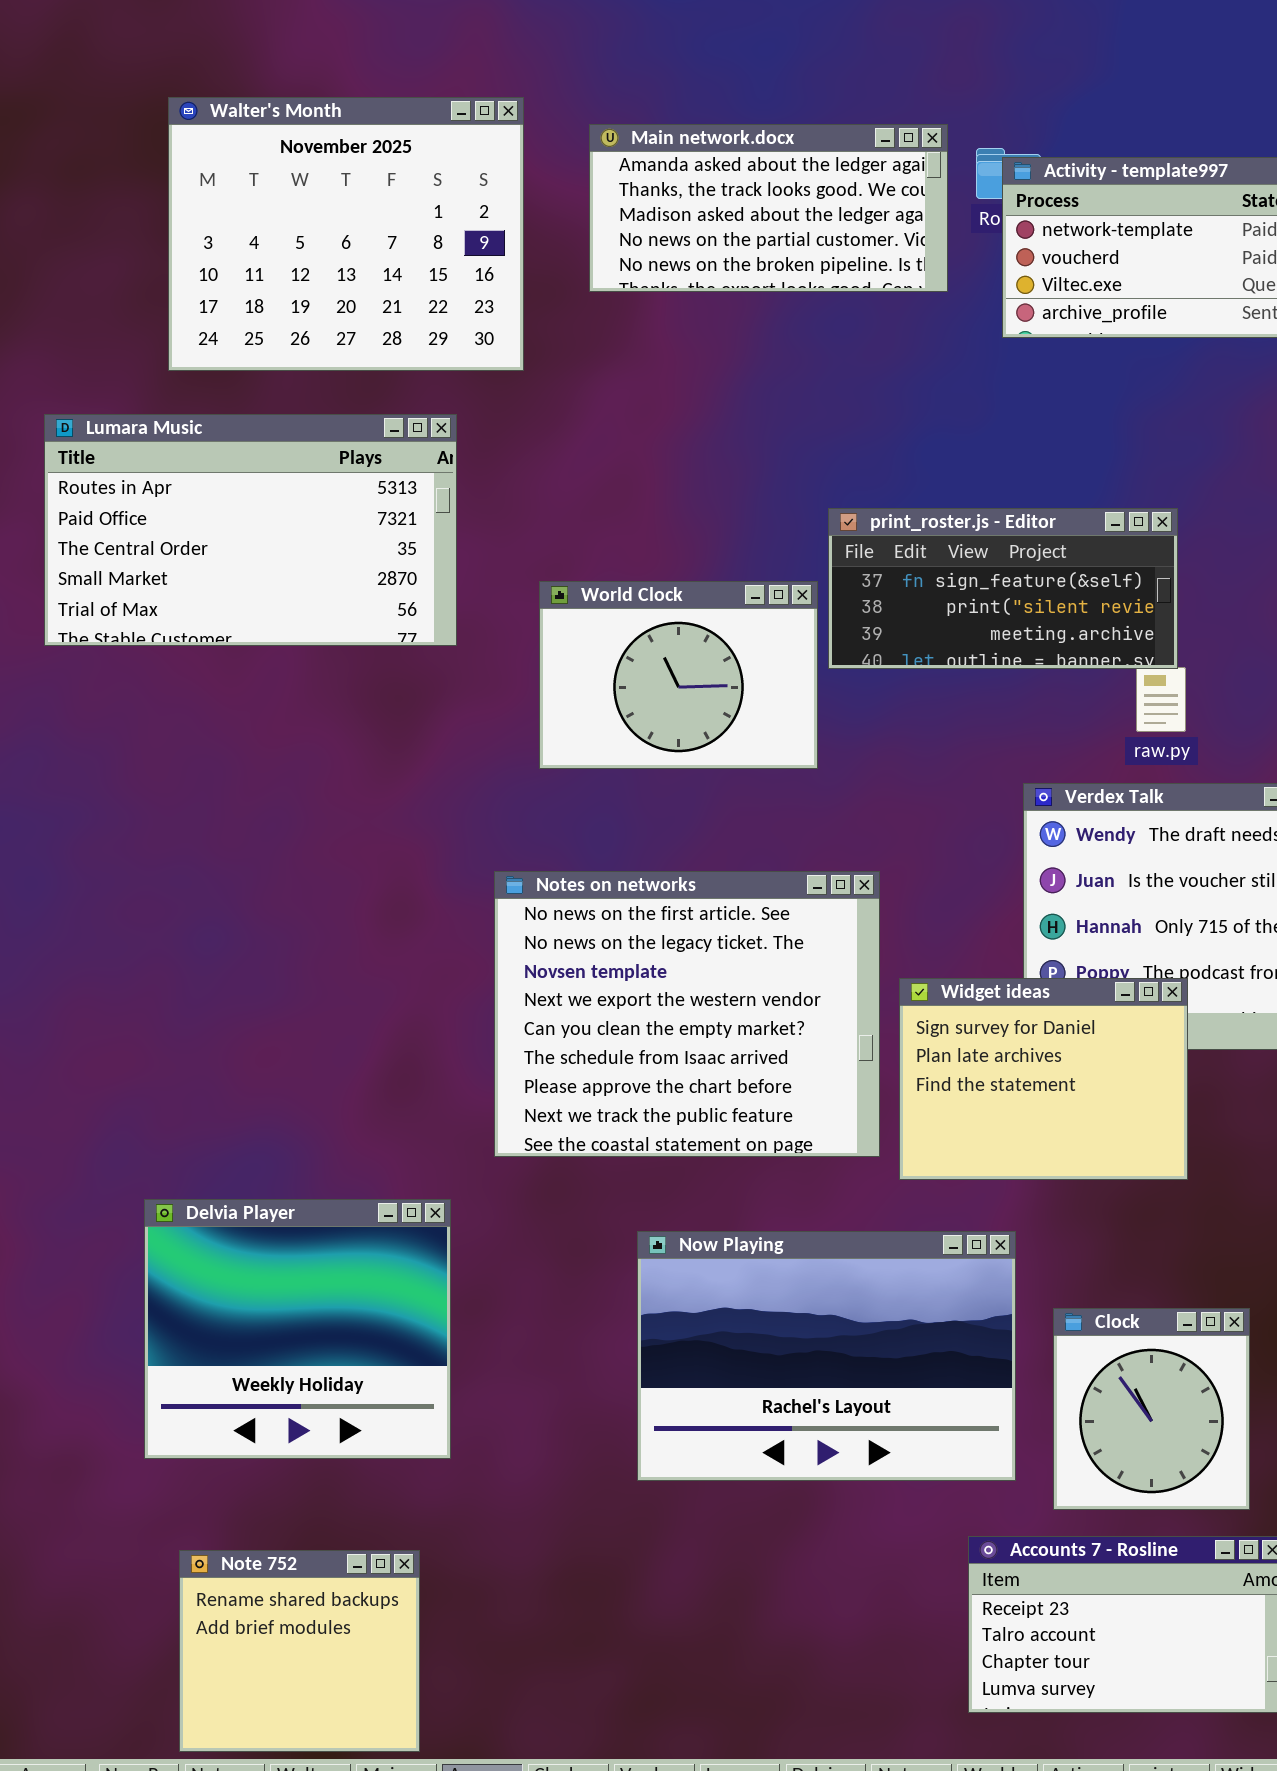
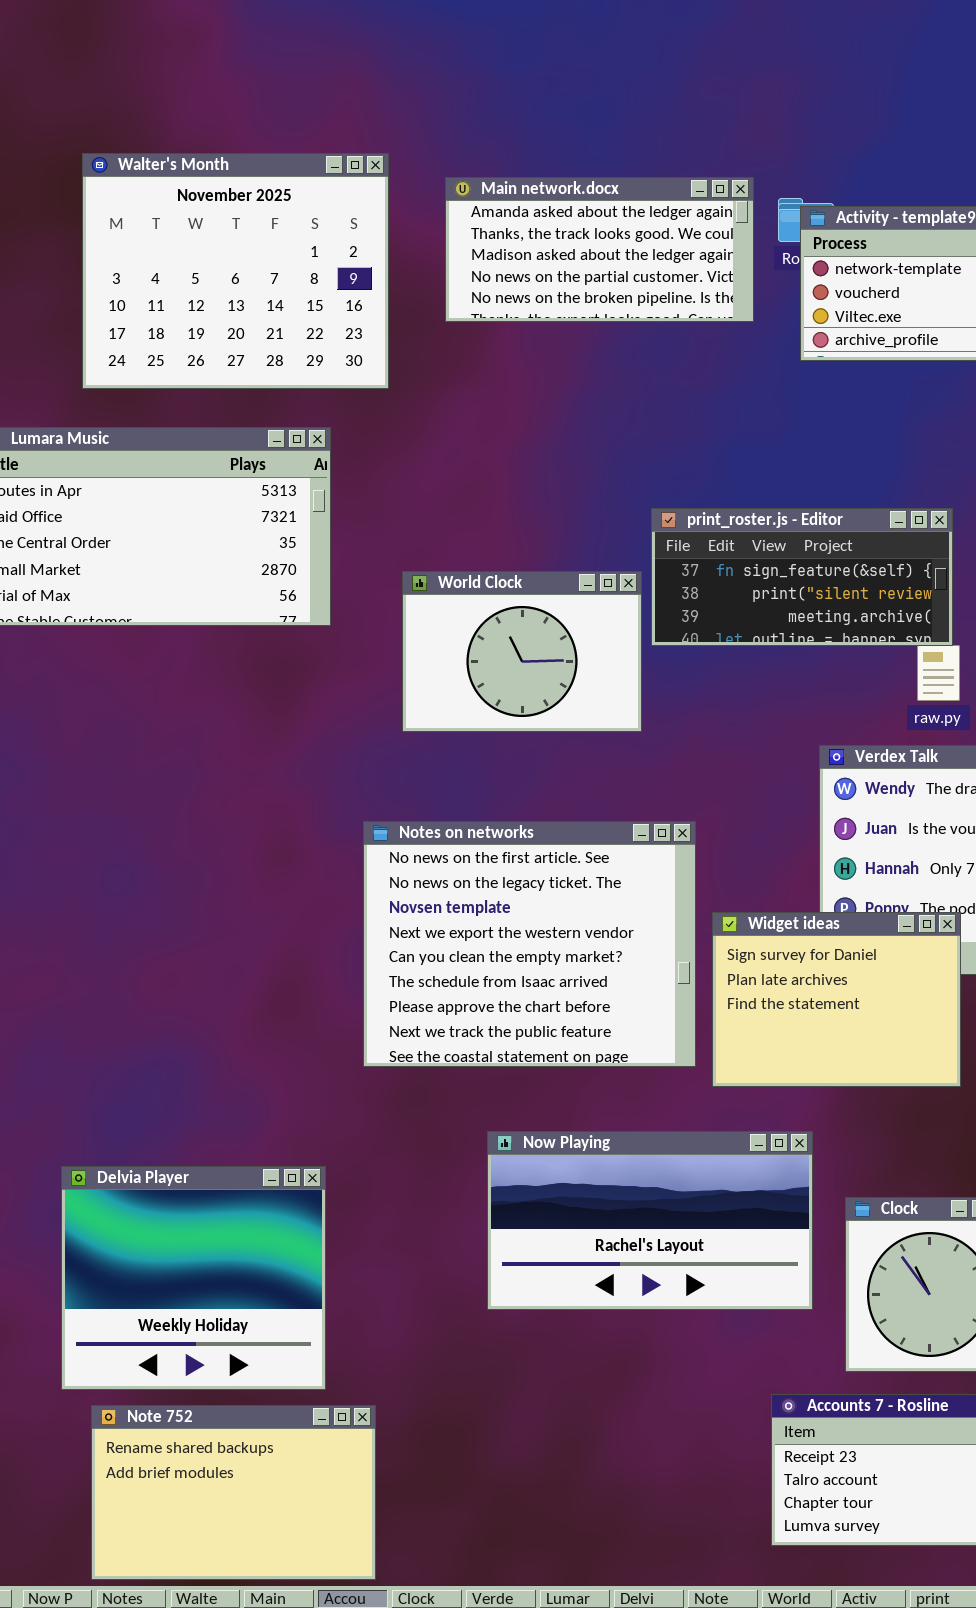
Delvia Player: [144,1199,451,1459] -> [61,1166,326,1390], moved
Now Playing: [637,1231,1016,1481] -> [487,1131,813,1310], resized
Note 752: [179,1550,420,1752] -> [91,1405,376,1580], resized

